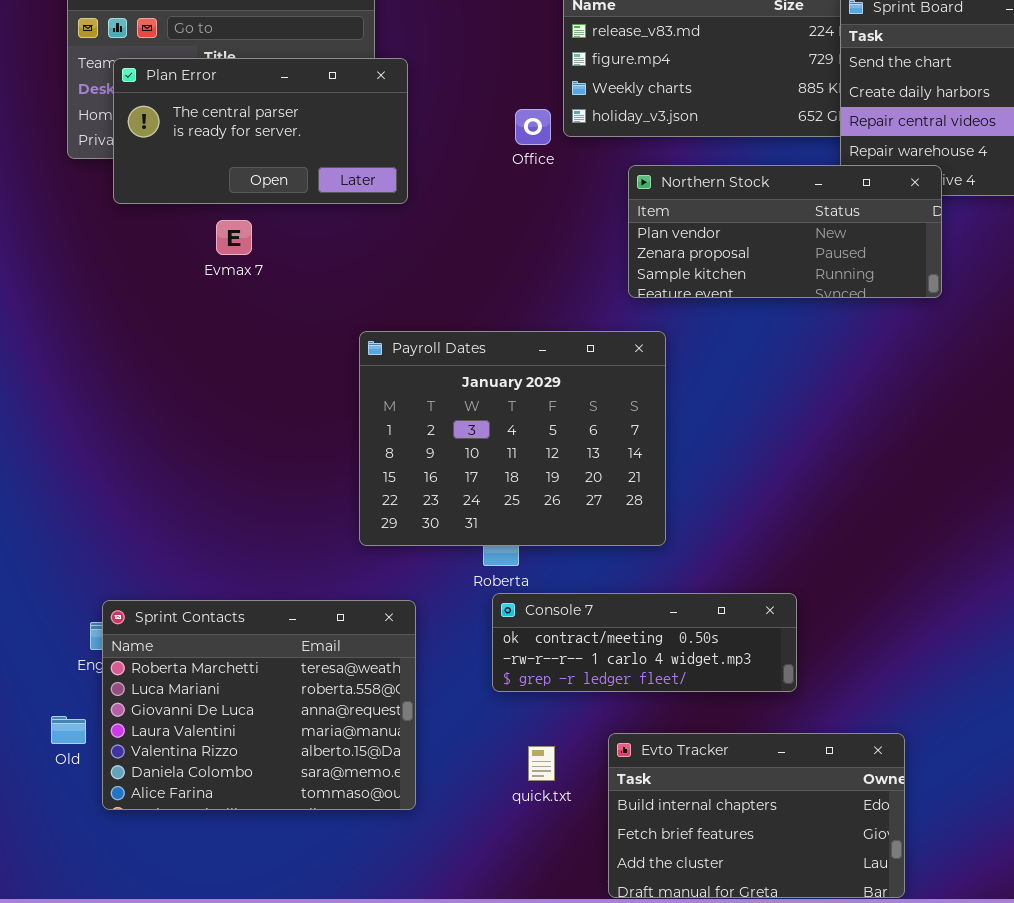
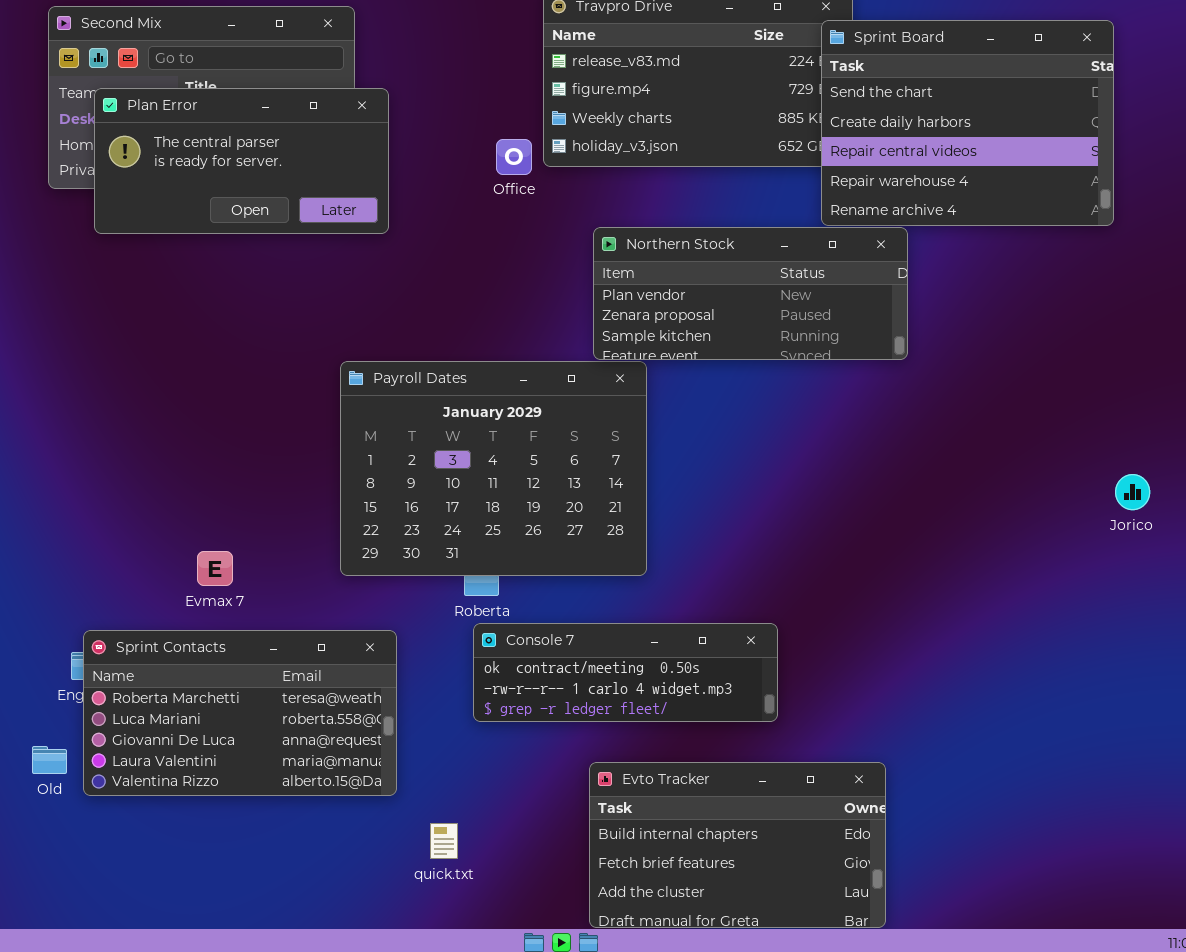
Northern Stock: [628,165,942,298] -> [593,227,908,360], moved
Evmax 7: [216,220,252,255] -> [197,551,233,586], moved
Sprint Contacts: [102,600,416,810] -> [83,630,397,796], resized
quick.txt: [528,746,555,781] -> [430,823,458,859], moved

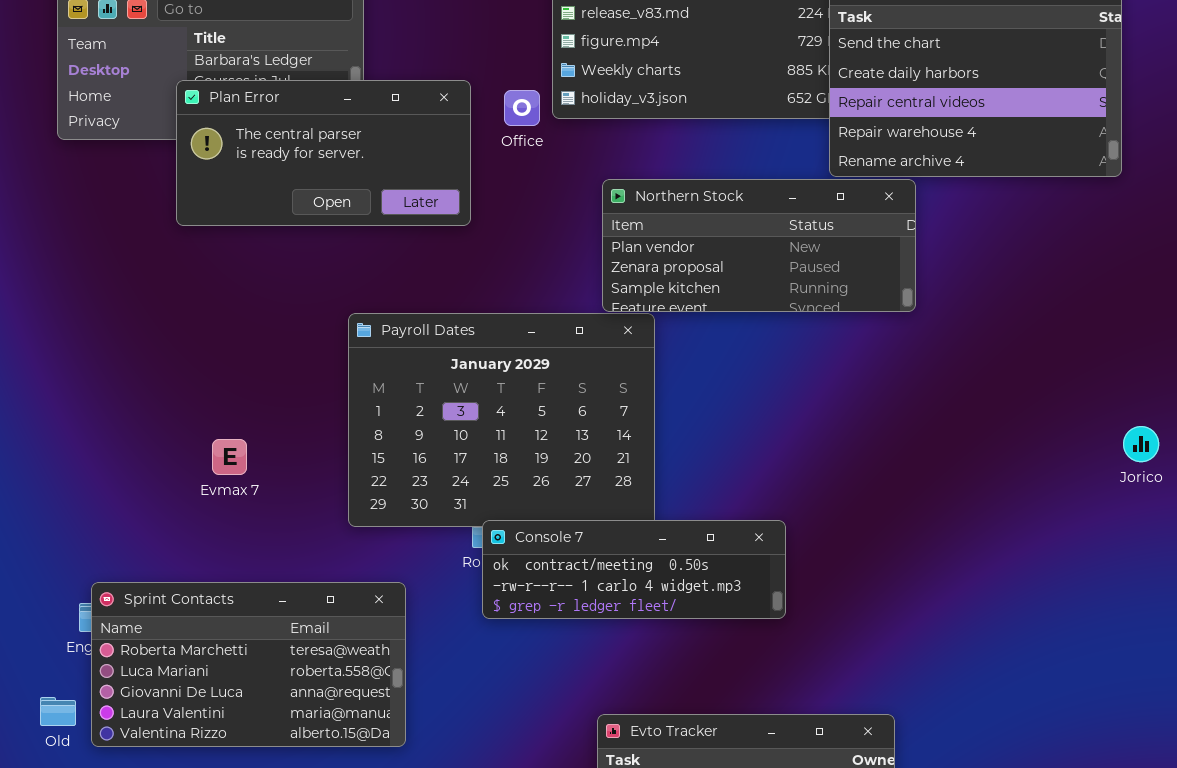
Plan Error: [94,88,389,234] -> [176,80,471,226], moved
Evmax 7: [197,551,233,586] -> [212,439,247,475], moved
Console 7: [473,623,778,722] -> [482,520,786,619], moved

